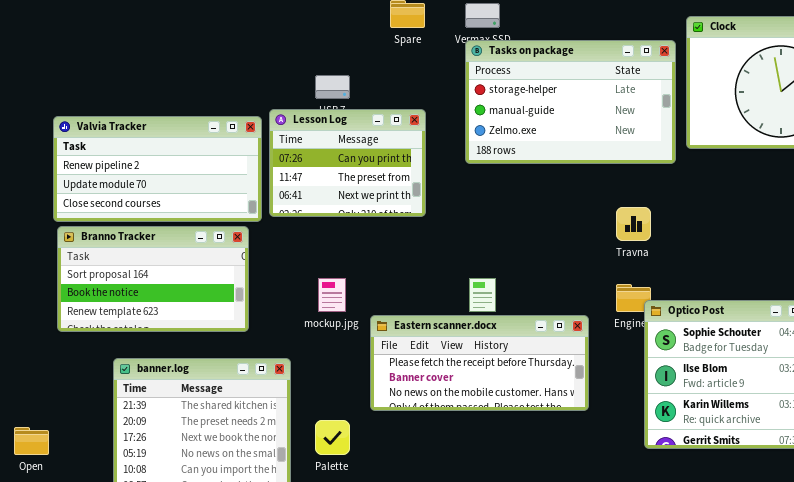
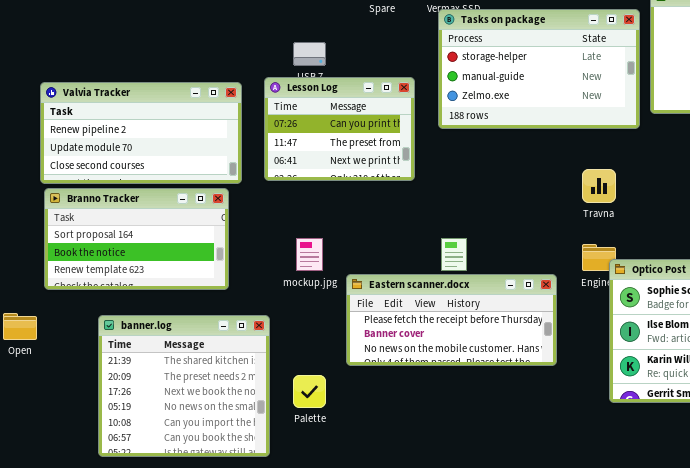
Lesson Log: [269,109,426,217] -> [264,77,415,181], moved
Open: [14,427,49,455] -> [3,313,37,340], moved

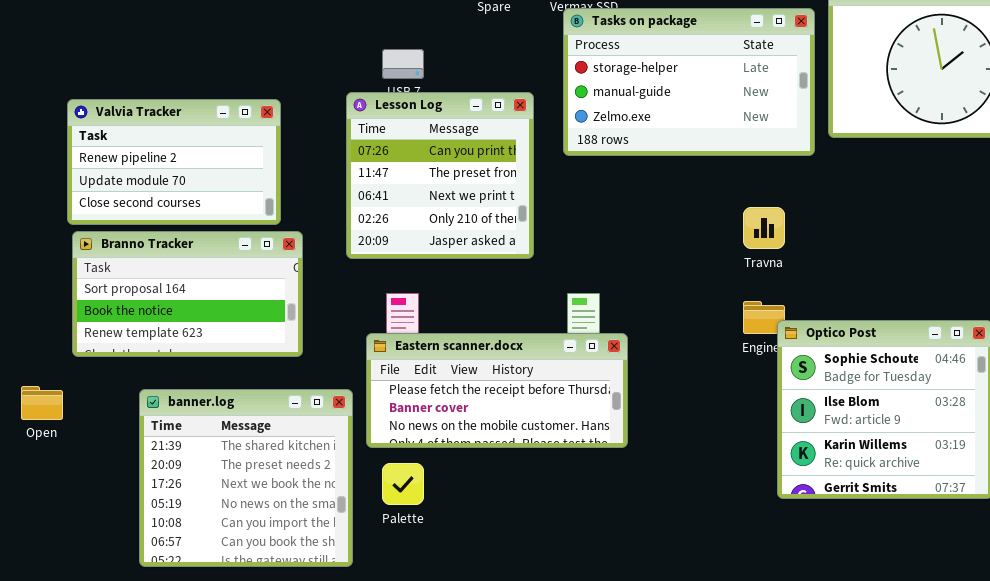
Lesson Log: [264,77,415,181] -> [346,92,534,259], resized
Valvia Tracker: [40,82,242,184] -> [67,99,281,225], resized
Eastern scanner.docx: [346,274,557,366] -> [366,333,628,448], moved

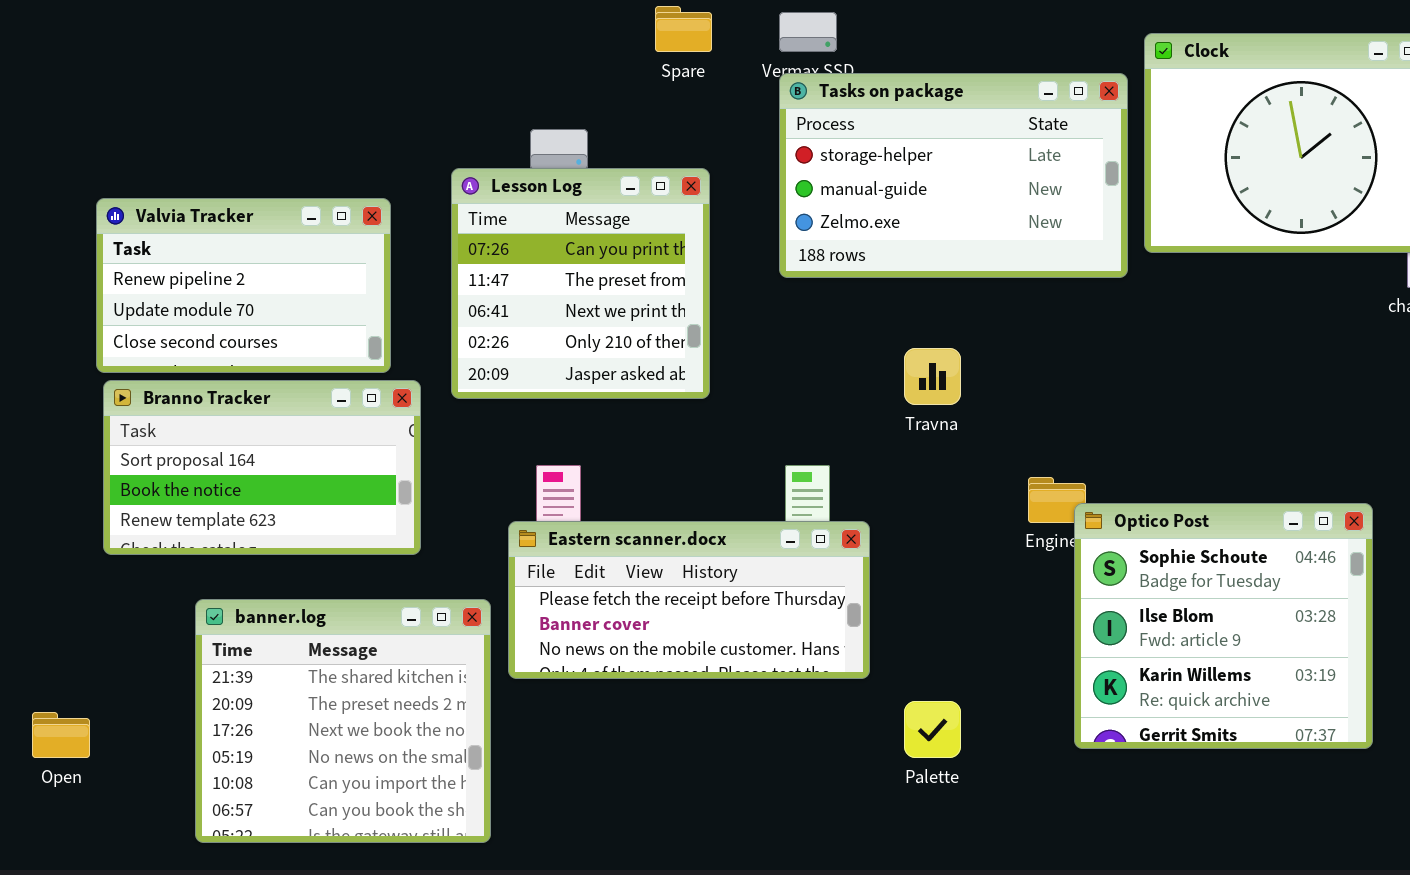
Lesson Log: [346,92,534,259] -> [451,168,710,399], moved
Travna: [743,207,785,249] -> [904,348,961,405], moved
Open: [21,386,63,420] -> [32,712,90,758], moved
Palette: [382,463,424,505] -> [904,701,961,758], moved

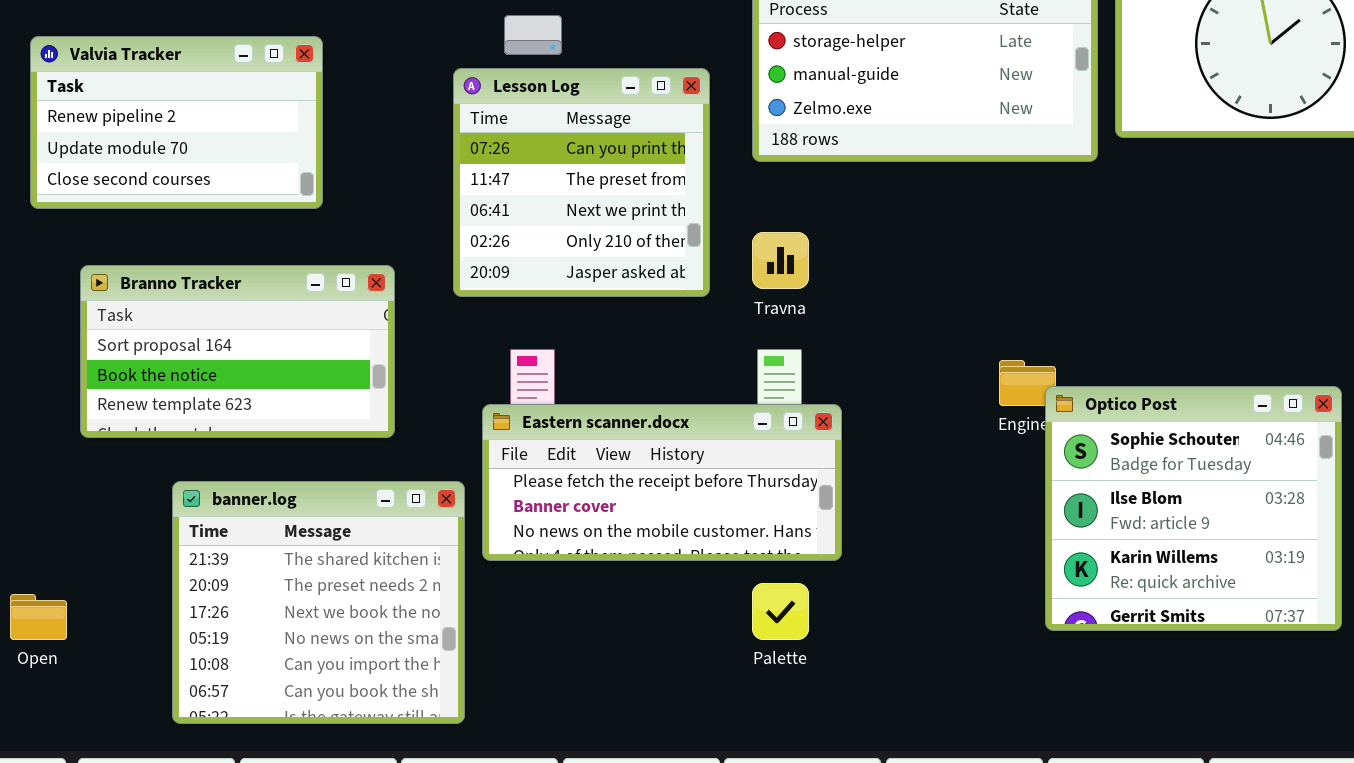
Lesson Log: [451,168,710,399] -> [453,68,710,297], moved
Valvia Tracker: [96,198,391,373] -> [30,36,323,209], moved
Travna: [904,348,961,405] -> [752,232,809,289], moved
Palette: [904,701,961,758] -> [752,583,809,640], moved

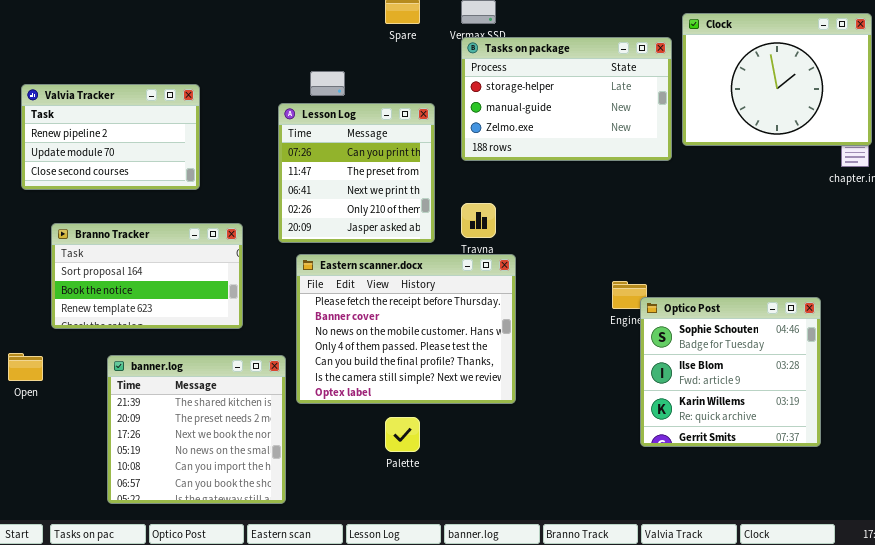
Eastern scanner.docx: [482,404,842,561] -> [296,254,516,404], resized
Palette: [752,583,809,640] -> [385,417,420,452], moved
Open: [10,594,67,640] -> [8,353,43,381], moved

